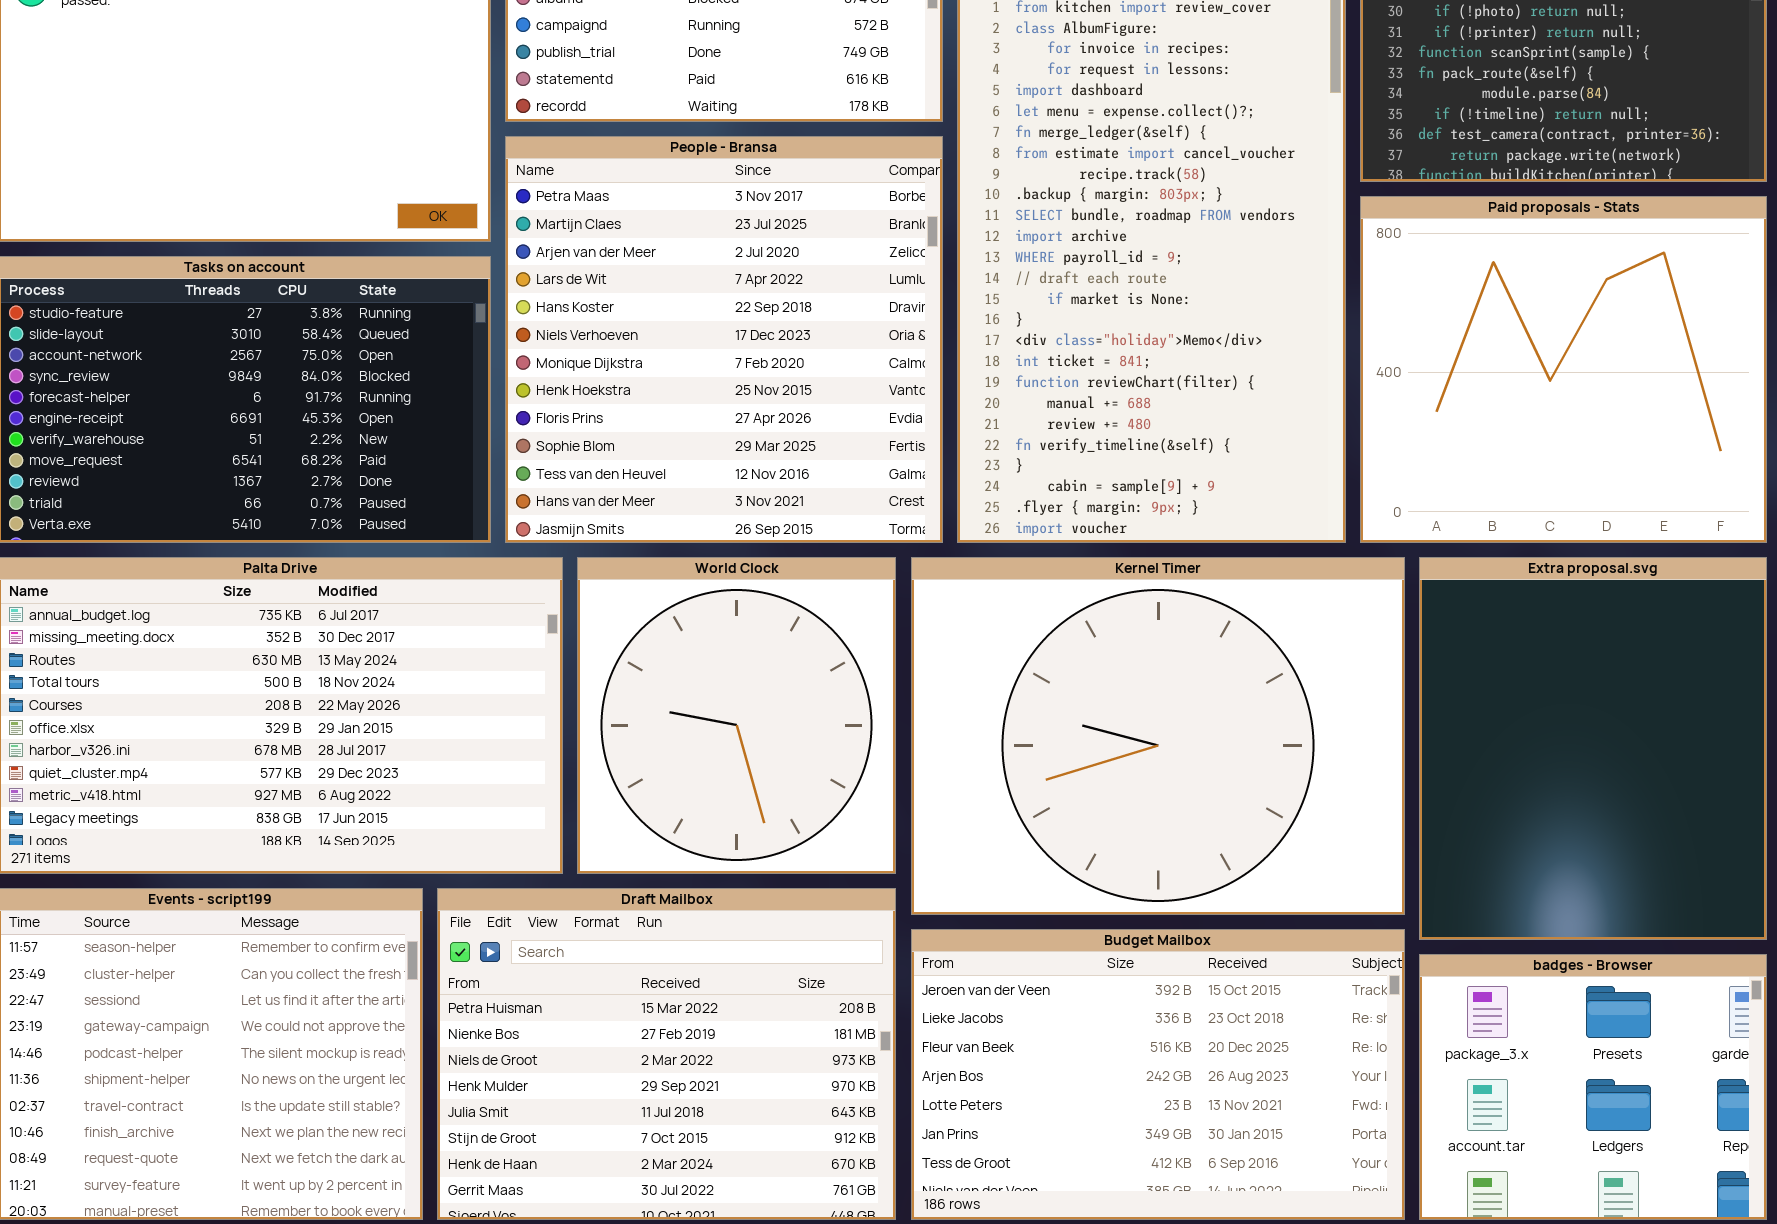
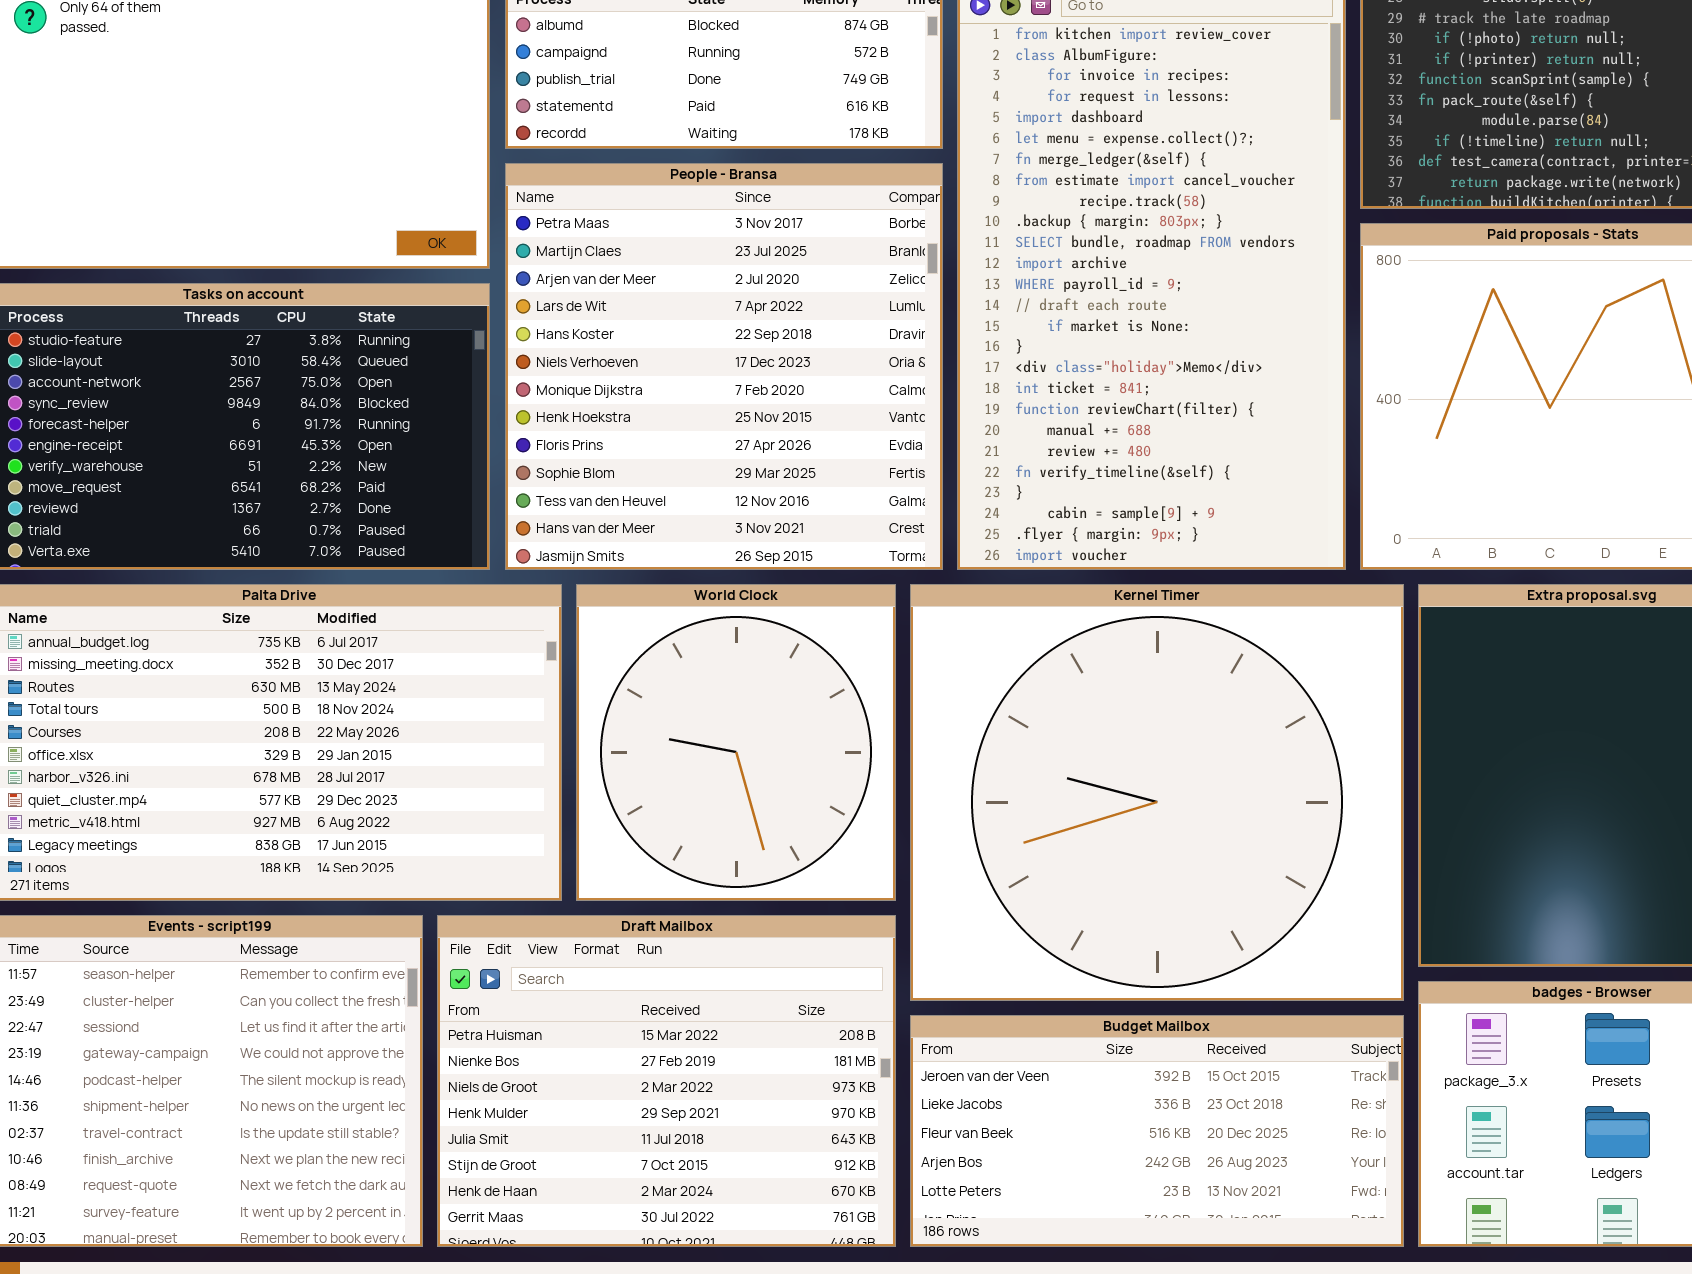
Kernel Timer: [911,557,1405,915] -> [910,584,1404,1001], resized
Budget Mailbox: [911,929,1405,1220] -> [910,1015,1404,1247], resized

